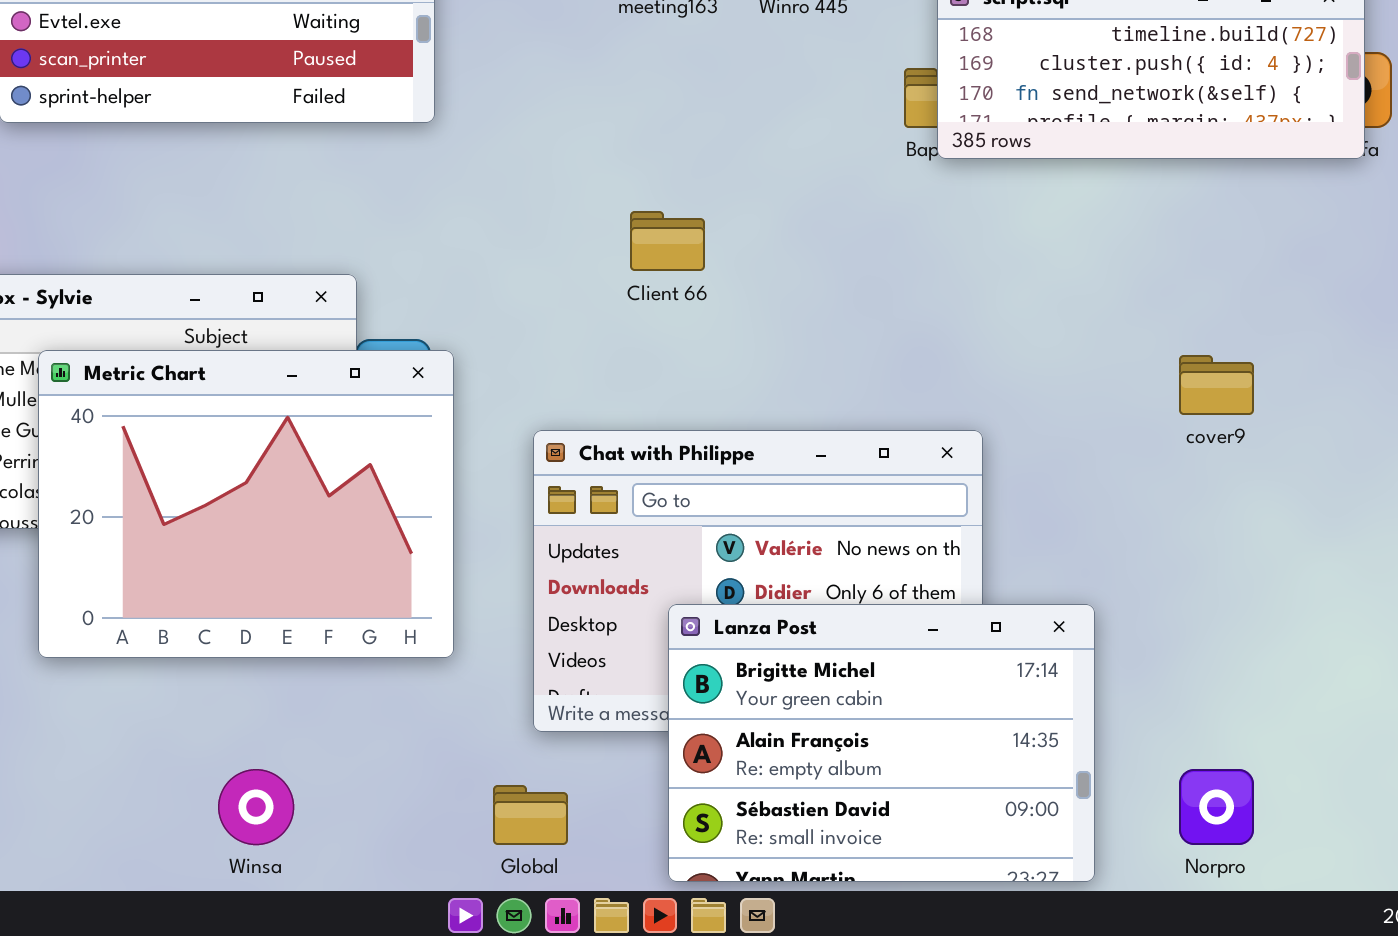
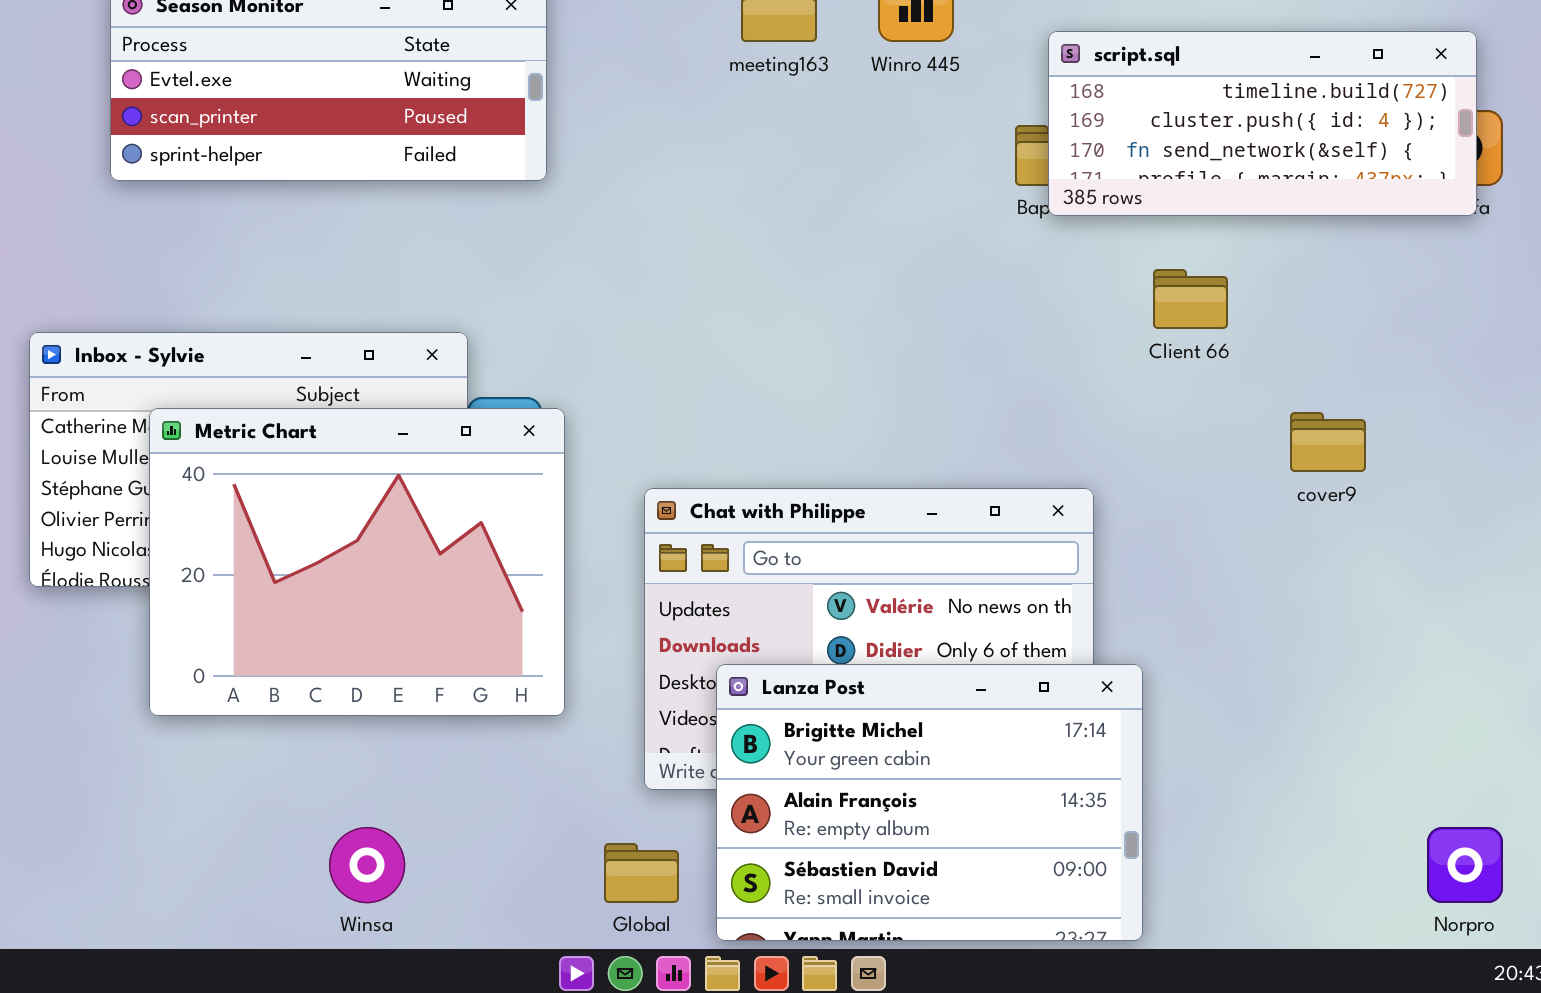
Client 66: [630,211,705,271] -> [1153,269,1228,329], moved
Lanza Post: [668,604,1095,882] -> [716,664,1143,941], moved
Norpro: [1179,769,1254,845] -> [1427,827,1503,903], moved

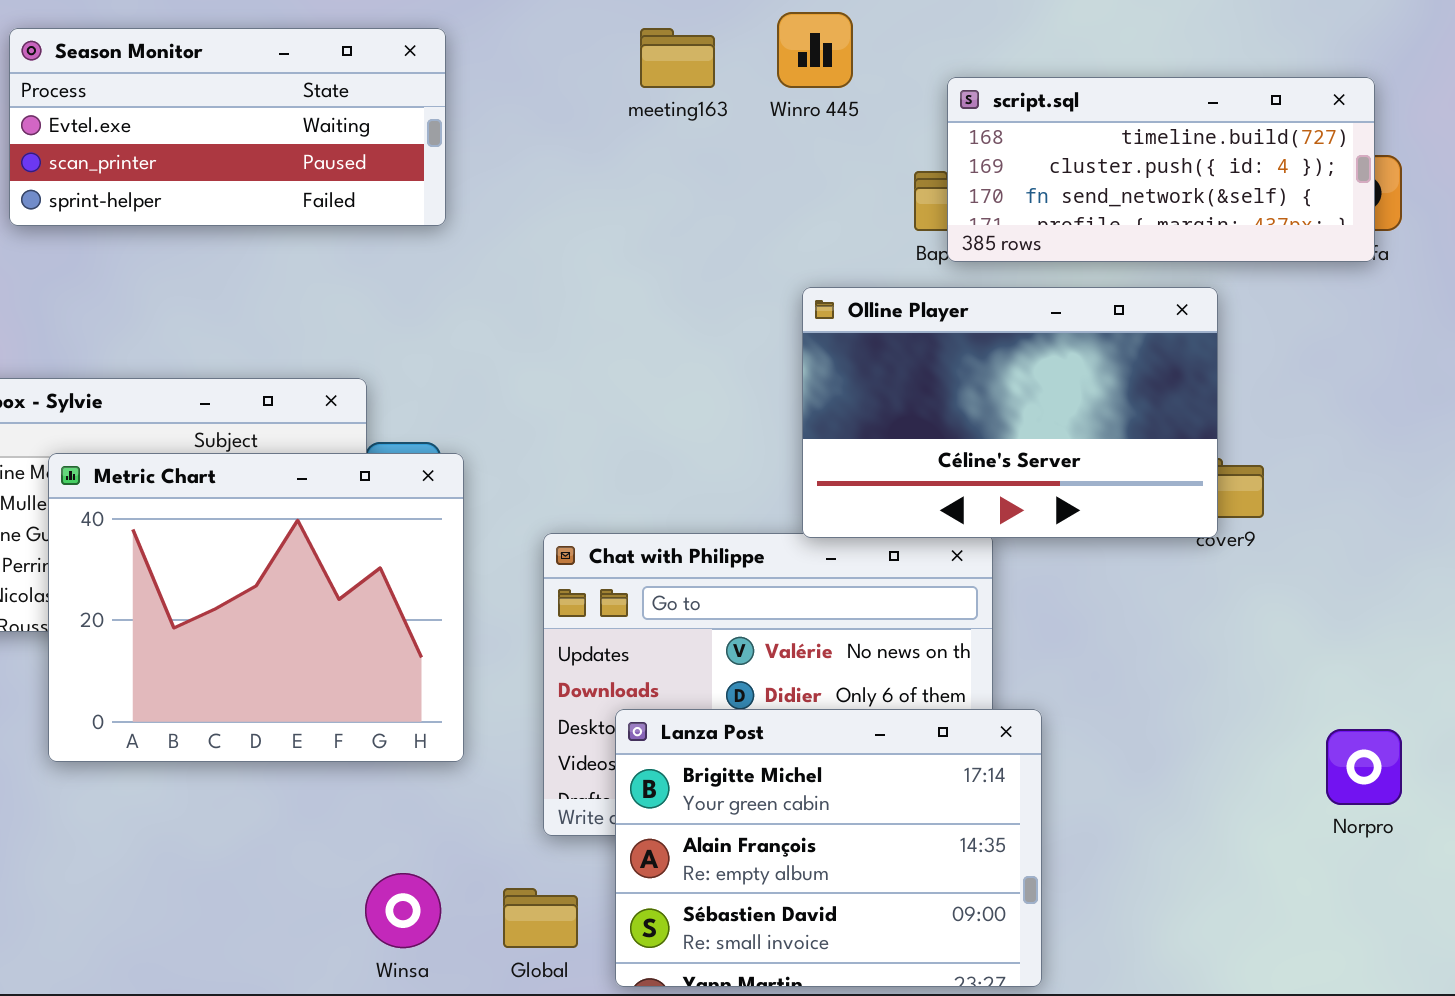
Olline Player: none -> [802,287,1218,538], opened
Winsa: [329,827,405,903] -> [365,873,441,948], moved
Norpro: [1427,827,1503,903] -> [1326,729,1402,805], moved

